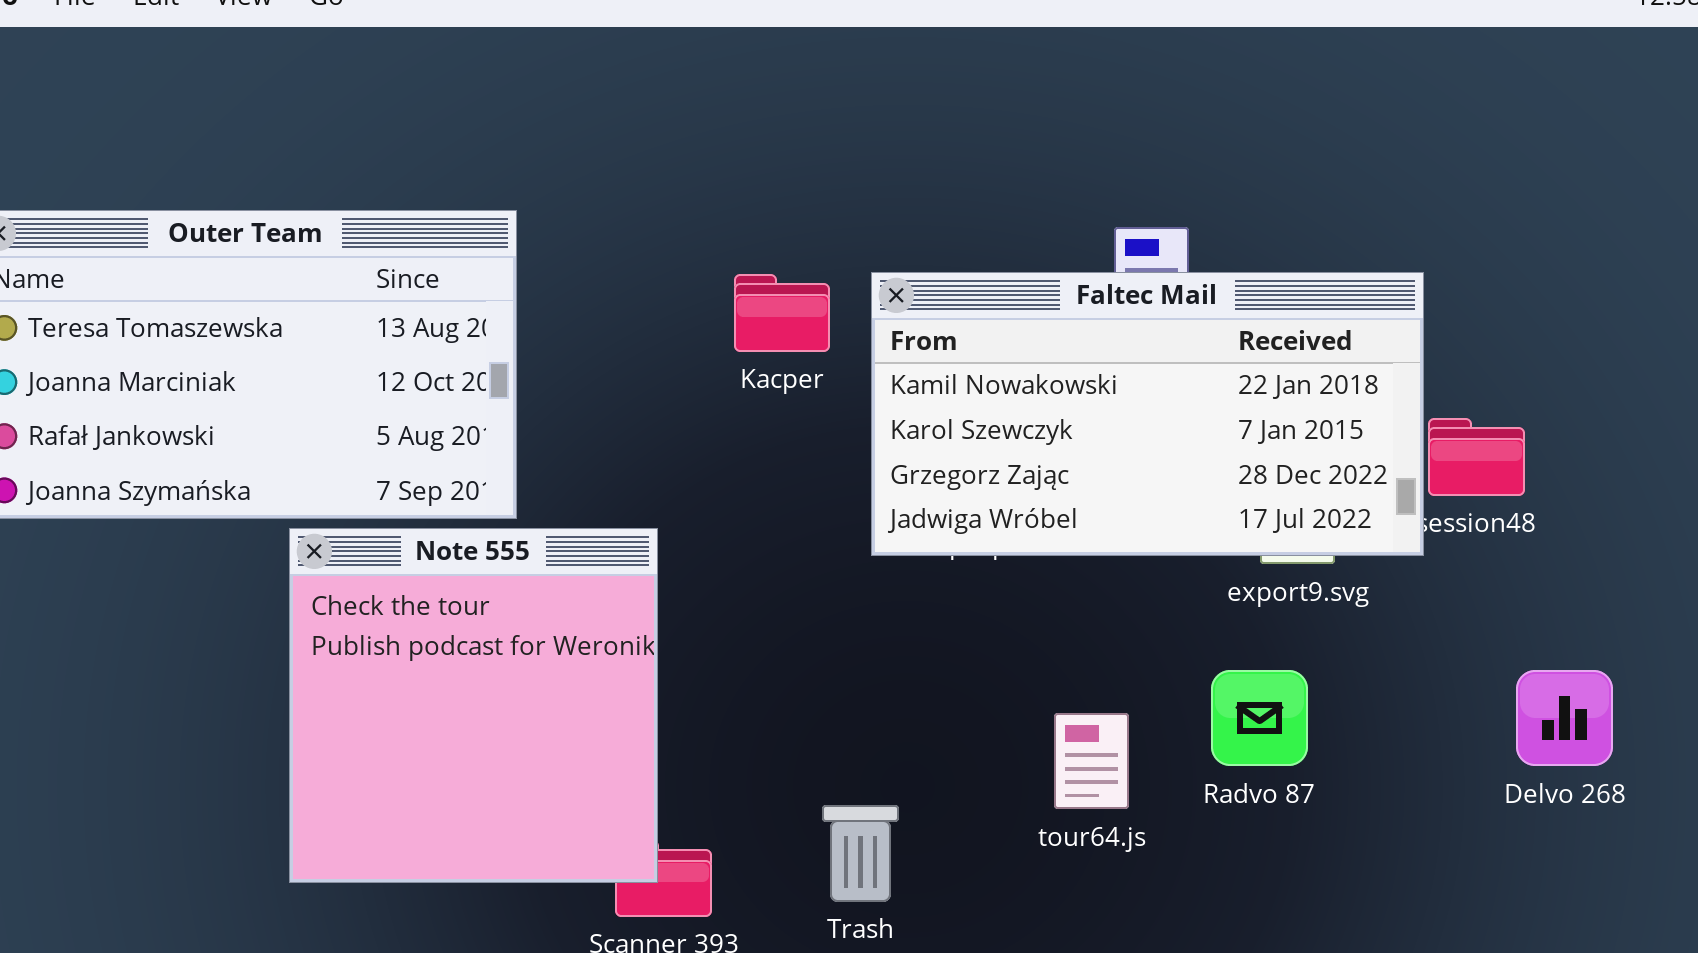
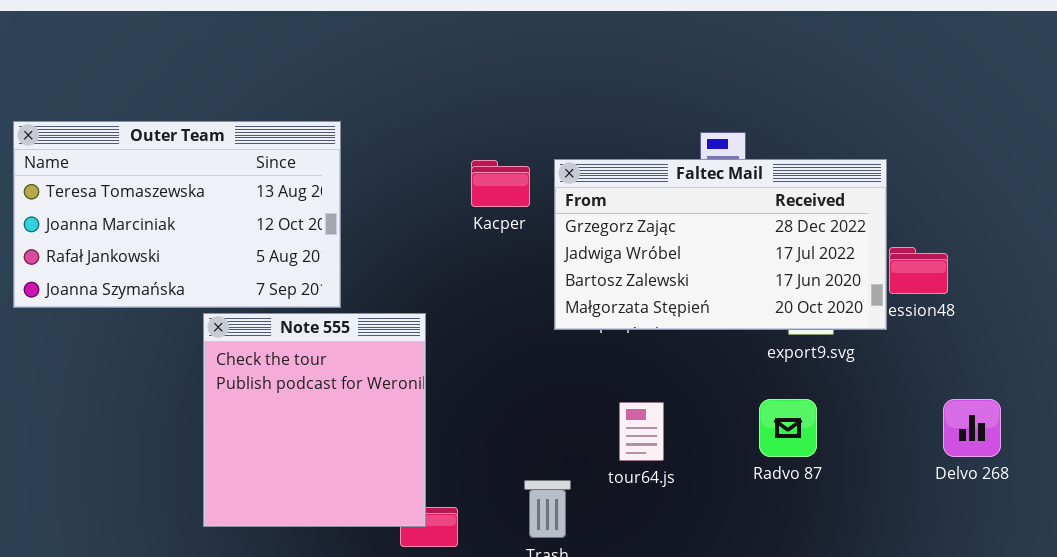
Faltec Mail: [871,272,1424,556] -> [554,159,887,330], scrolled down 2 rows
tour64.js: [1054,713,1129,809] -> [619,402,664,461], moved

